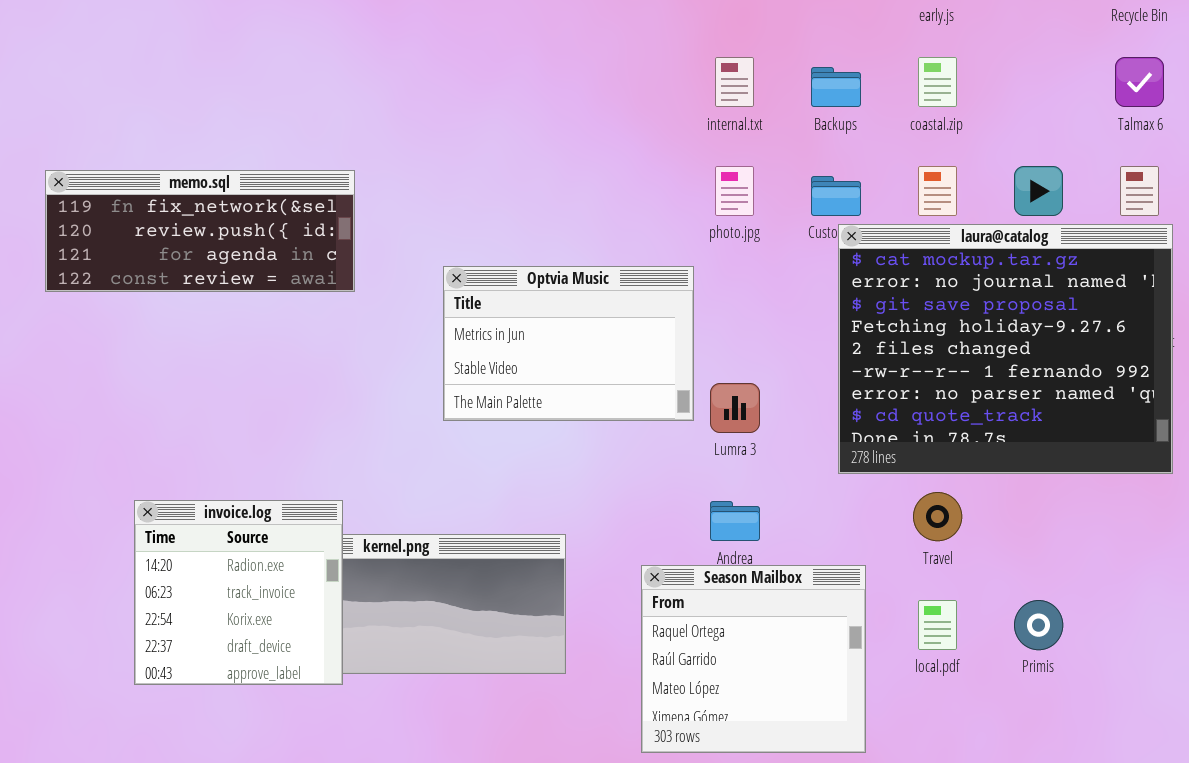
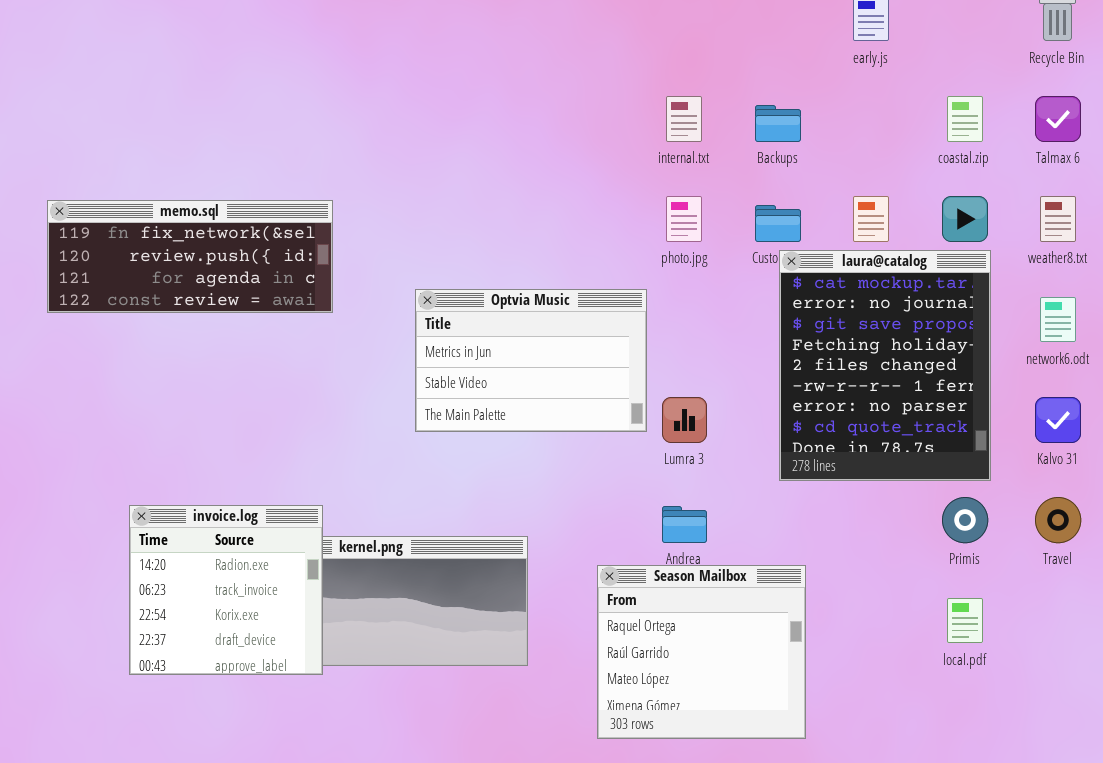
coastal.zip: [918,57,957,107] -> [947,96,983,142], moved
laura@catalog: [838,224,1173,474] -> [779,250,991,481], resized
Travel: [913,492,962,541] -> [1035,497,1081,543], moved
local.pdf: [918,600,957,650] -> [947,598,983,643], moved
Primis: [1014,600,1063,650] -> [942,497,988,543], moved

